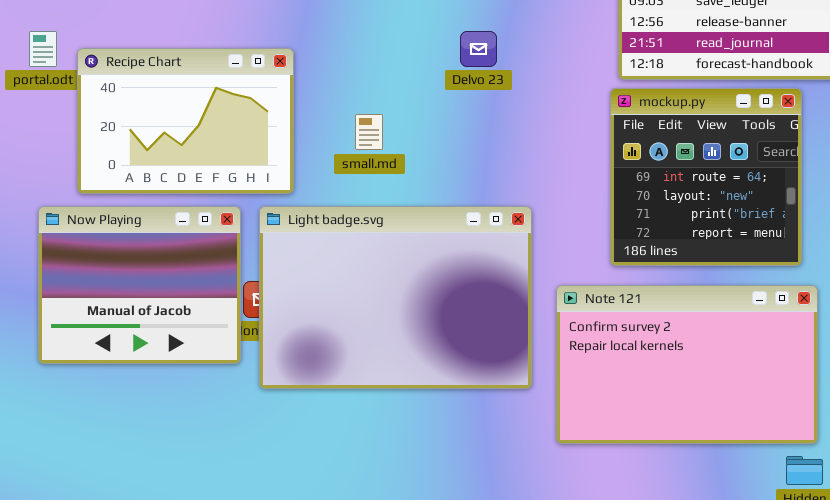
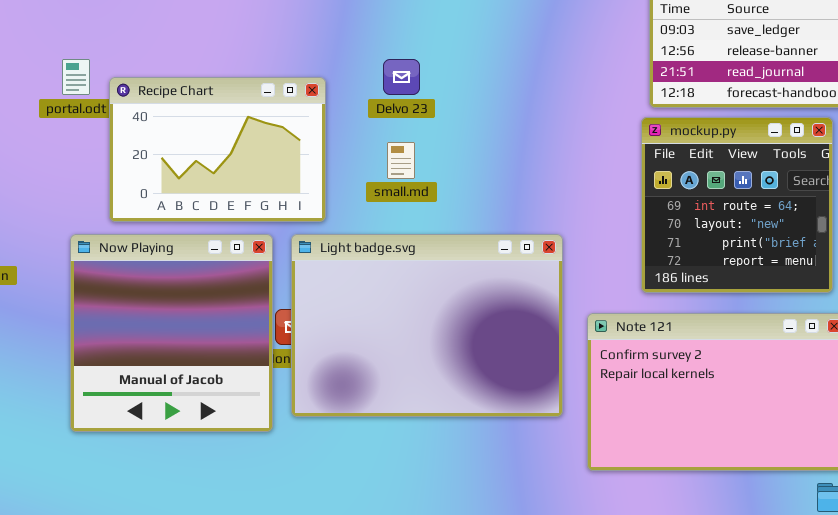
Delvo 23: [460,31,497,67] -> [383,59,420,95], moved
Now Playing: [38,206,241,364] -> [70,234,273,432], resized

